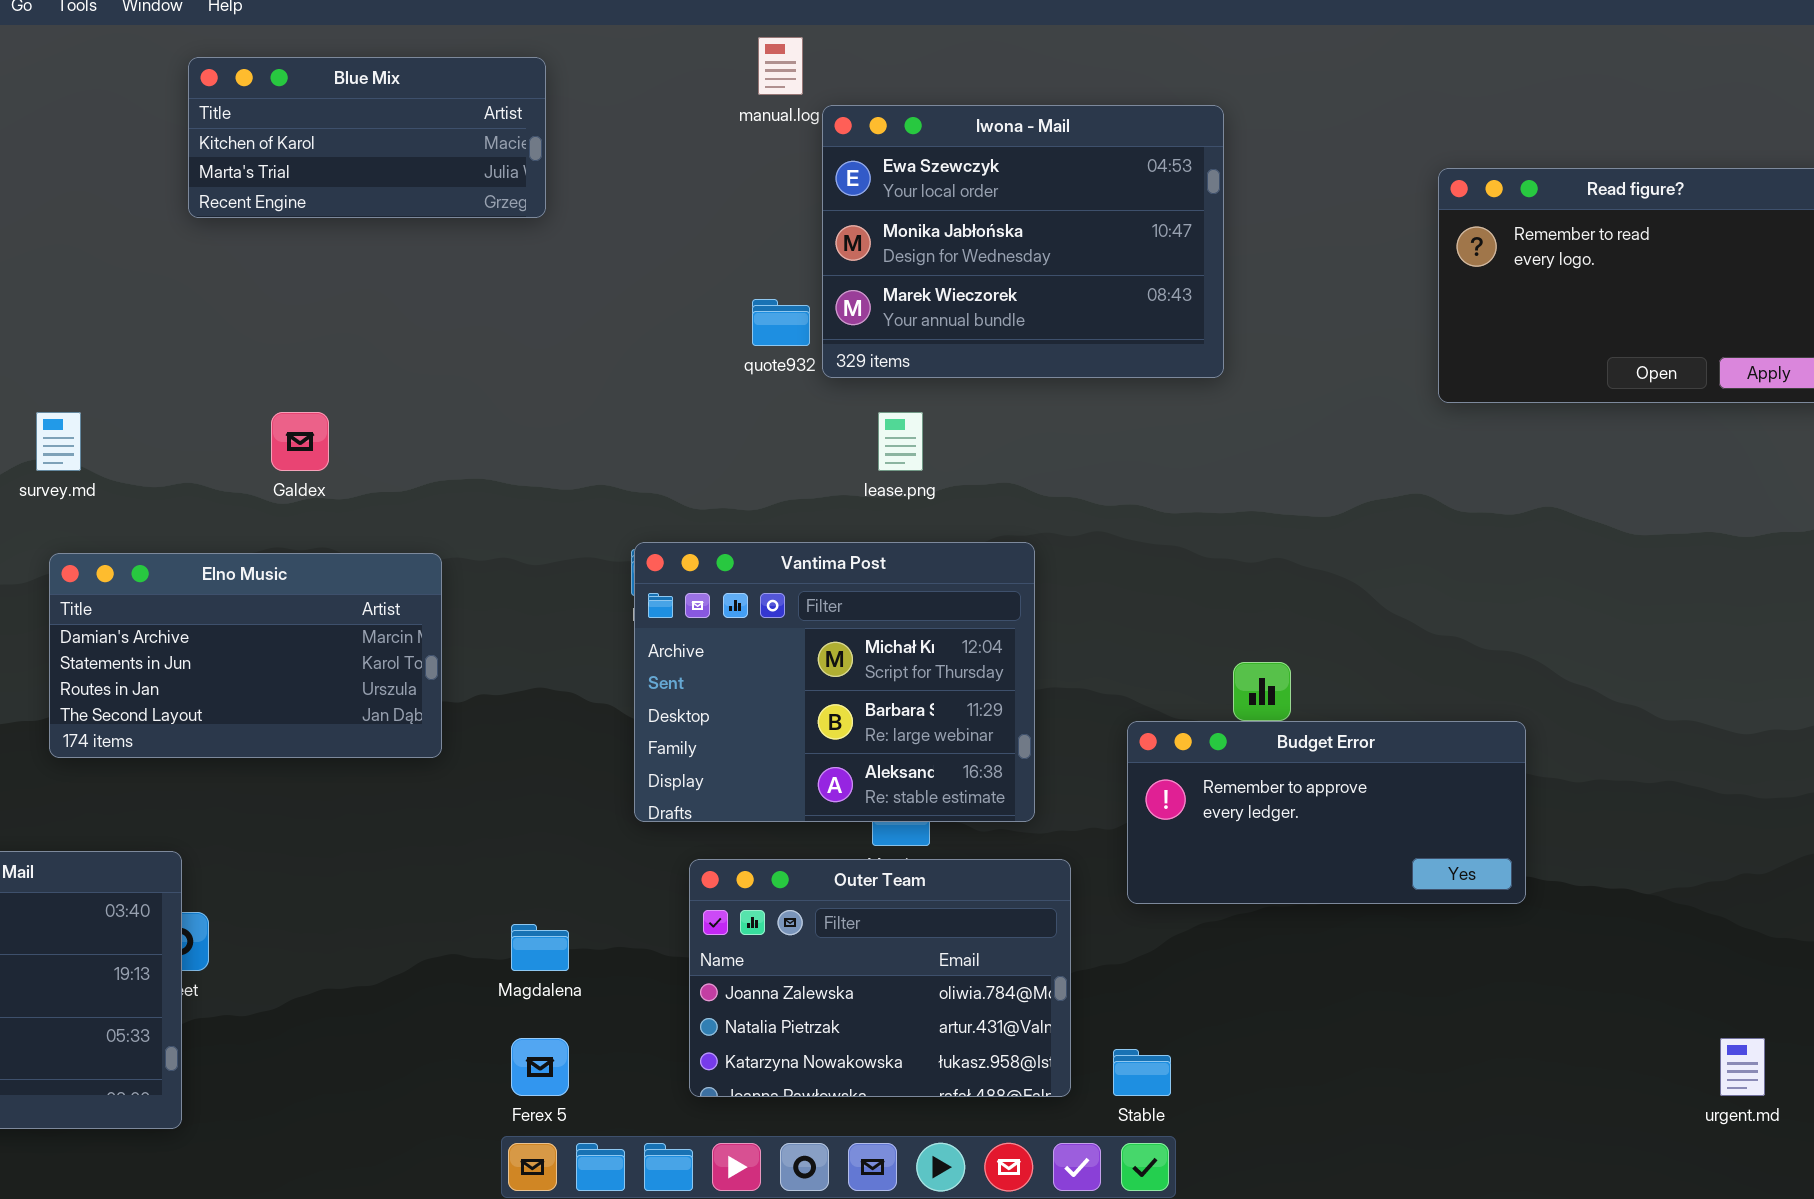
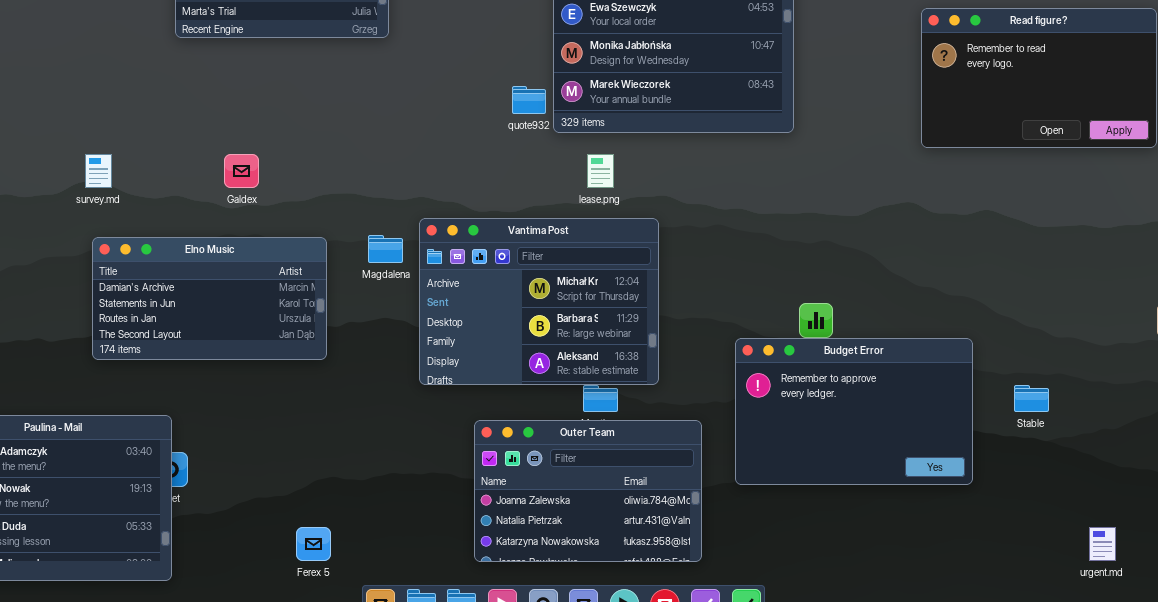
Vantima Post: [634,542,1035,822] -> [419,218,659,385], moved
Budget Error: [1127,721,1526,904] -> [735,338,973,485], resized
Magdalena: [511,924,569,971] -> [368,235,403,263], moved
Ferex 5: [511,1038,569,1096] -> [296,527,331,561], moved
Stable: [1113,1049,1171,1096] -> [1014,385,1049,412], moved

